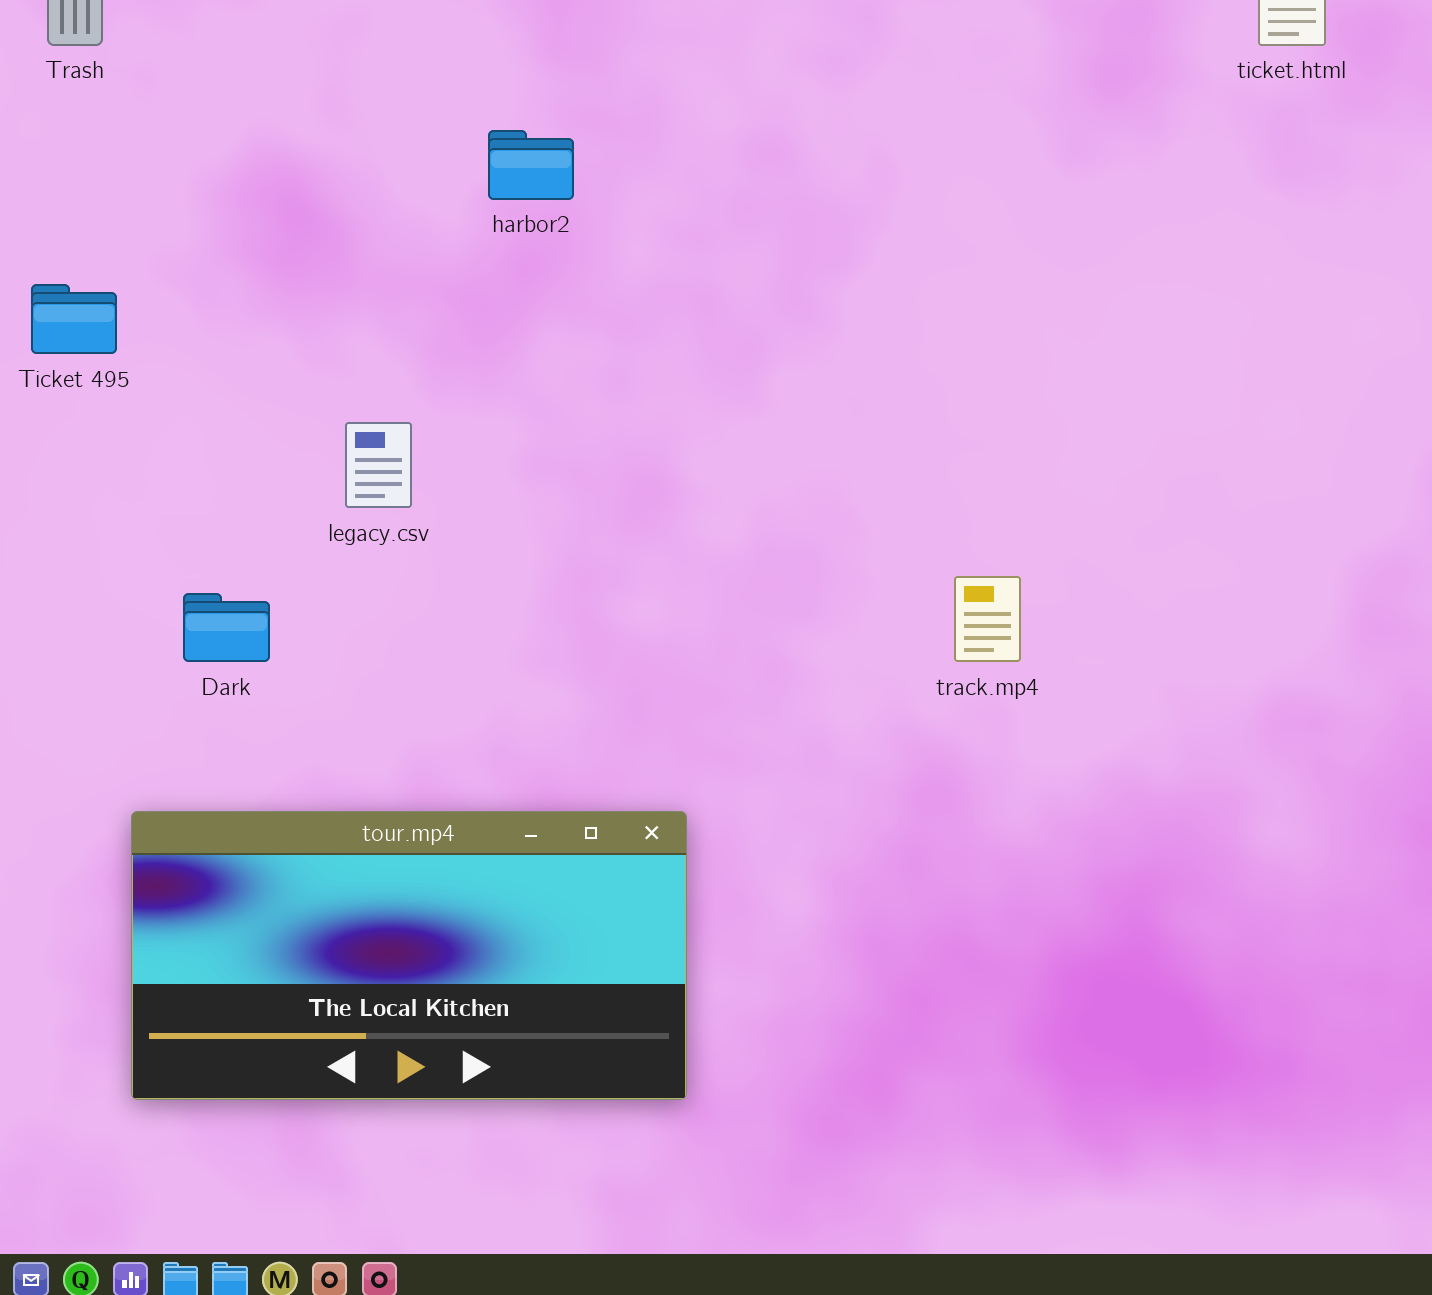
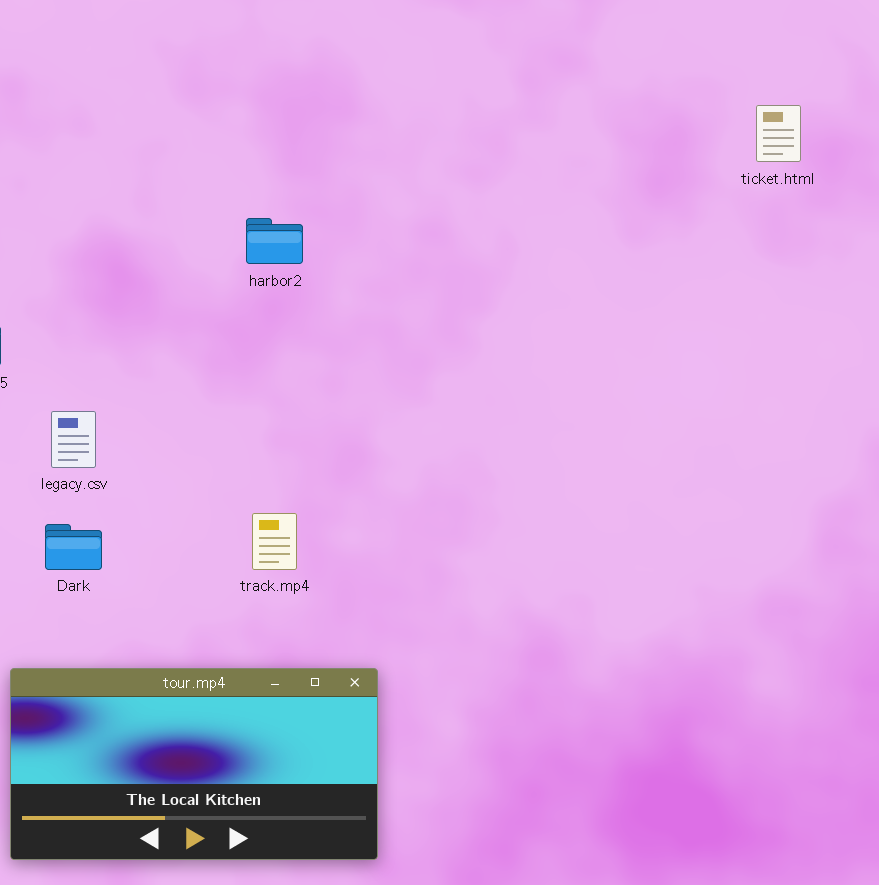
legacy.csv: [345,422,412,508] -> [51,411,96,468], moved
track.mp4: [954,576,1021,662] -> [252,513,297,570], moved

